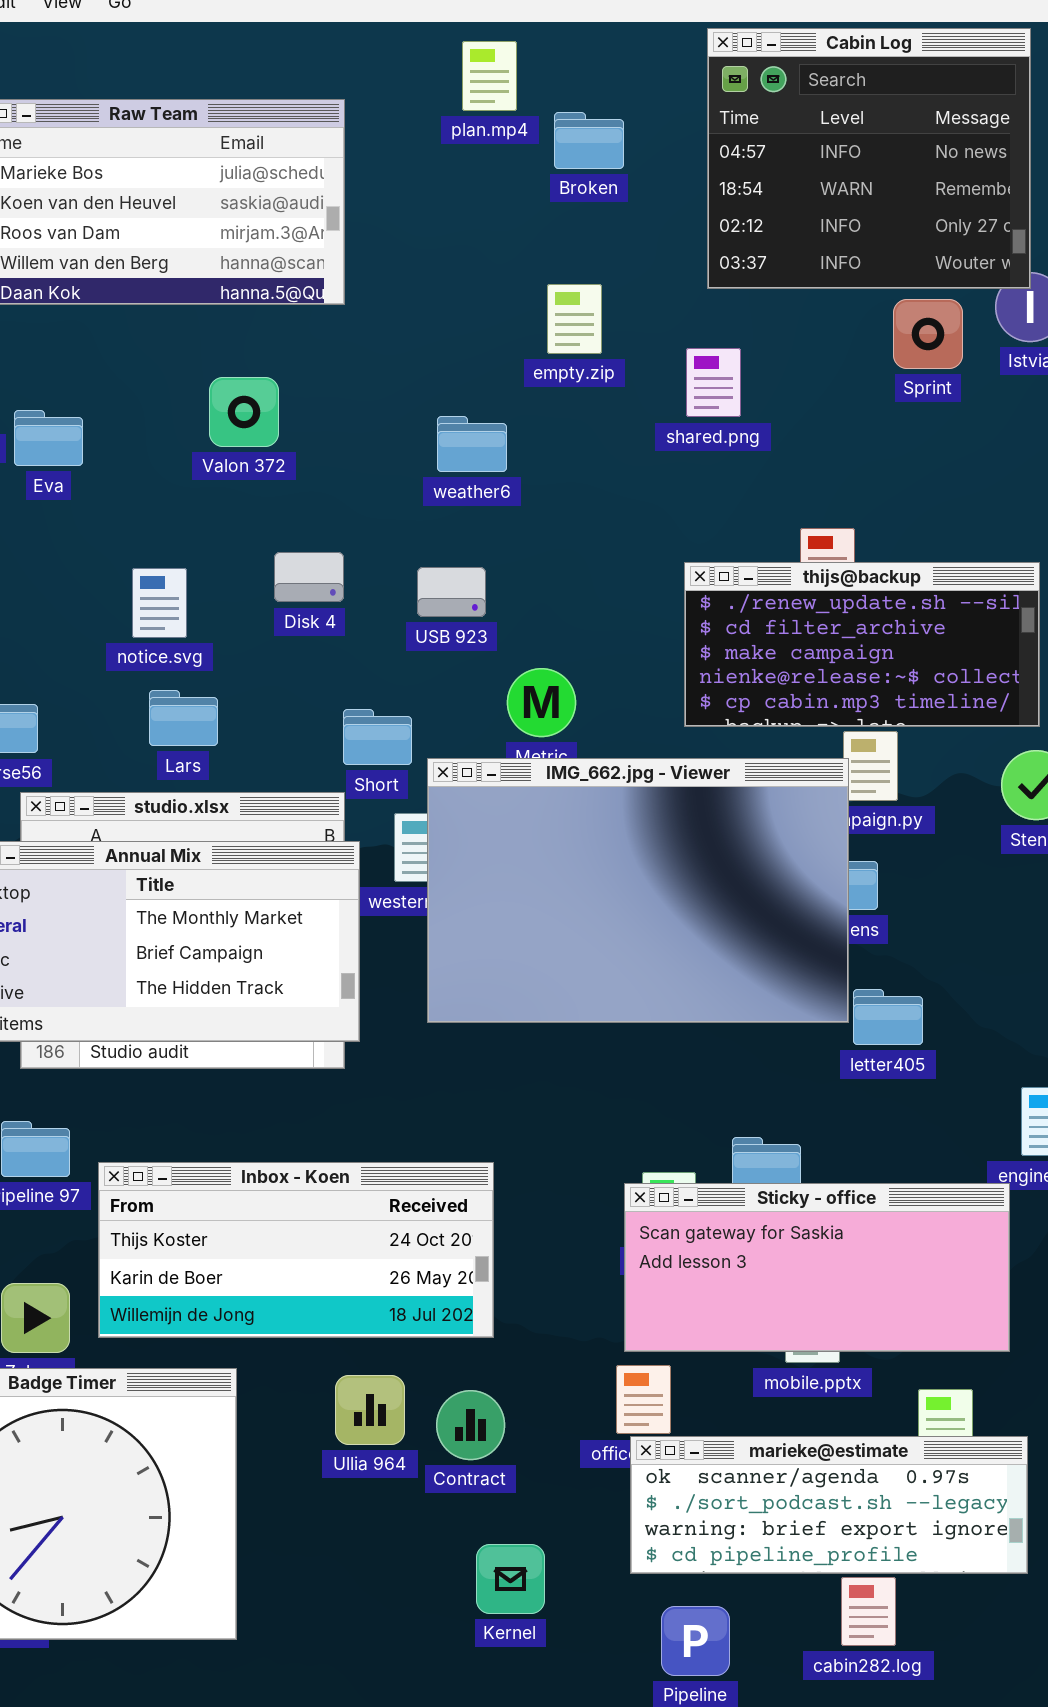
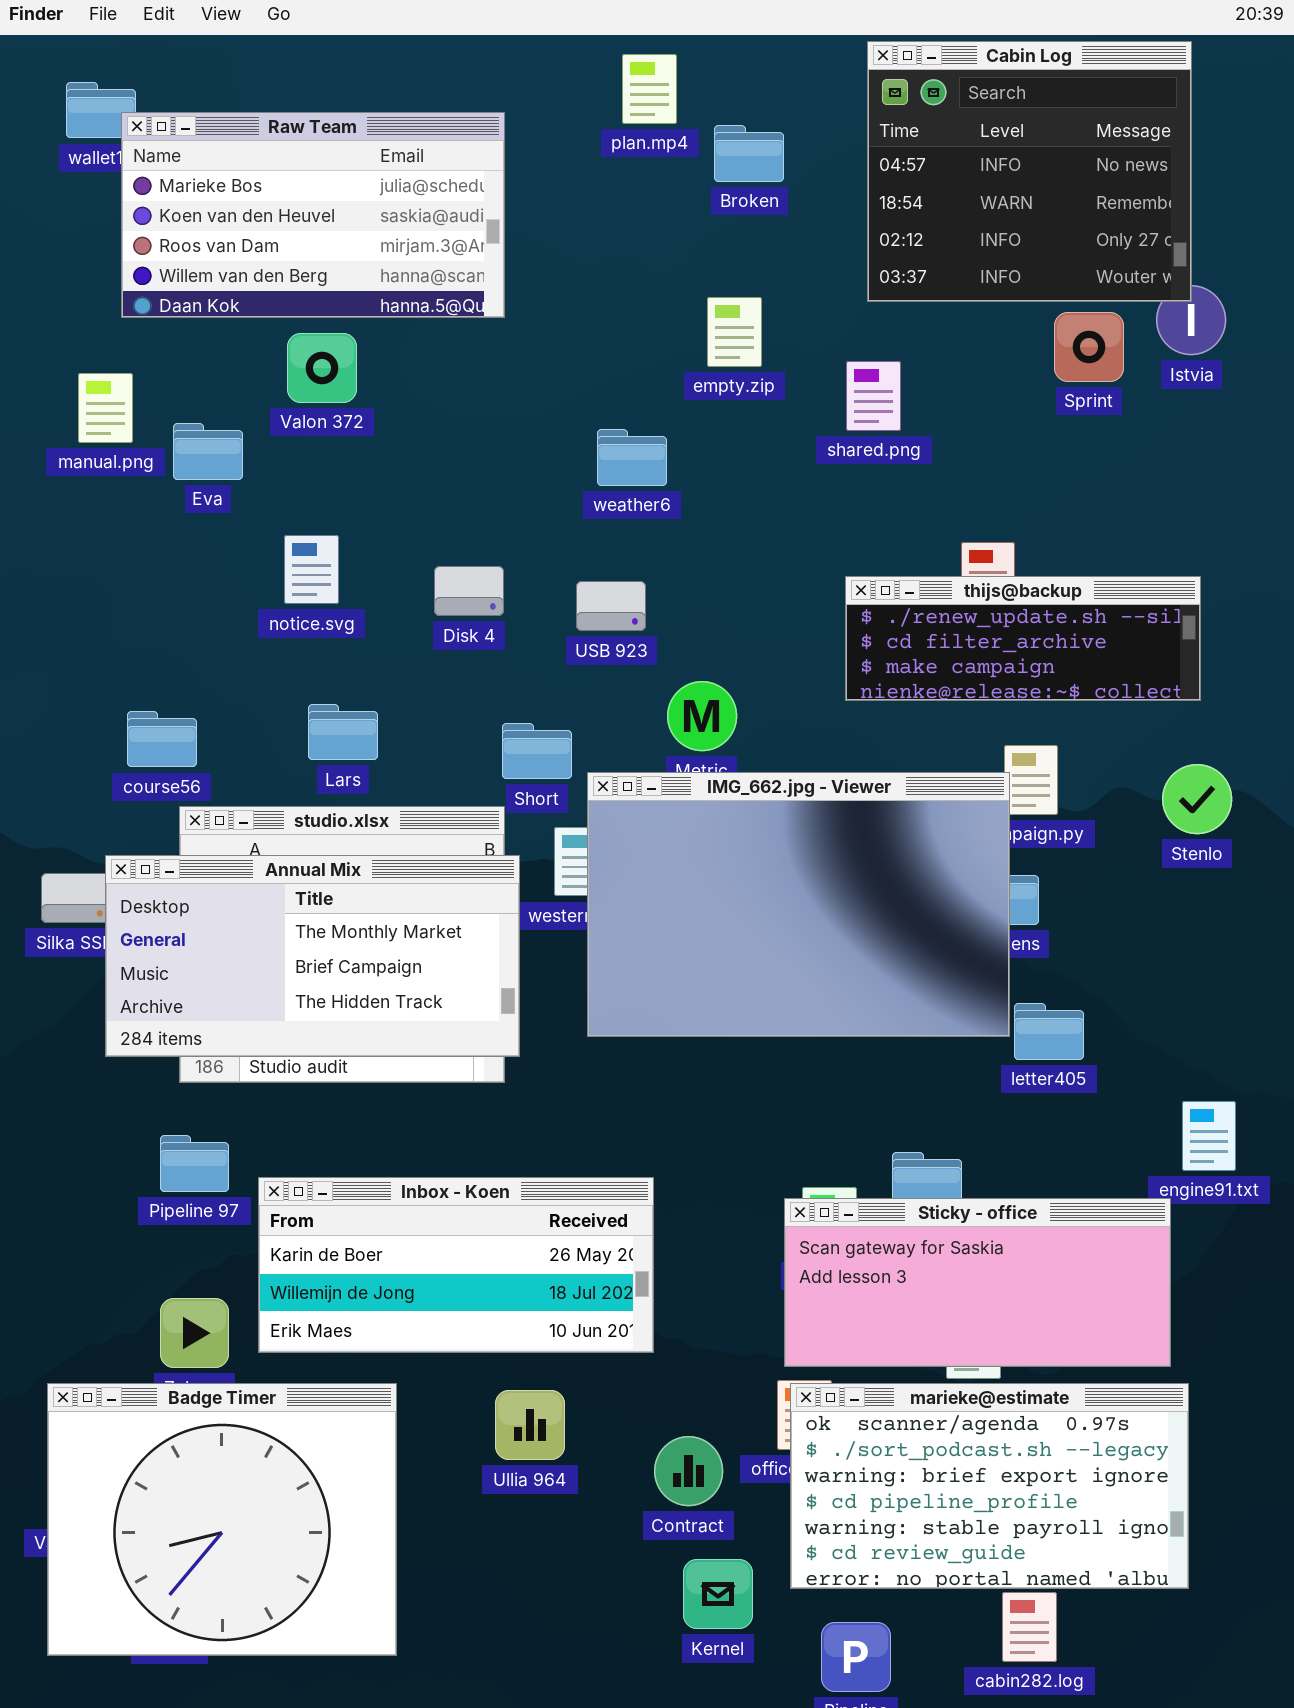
Valon 372: [209,377,279,447] -> [287,333,357,403], moved
thijs@backup: [684,562,1040,727] -> [845,576,1201,701], resized
notice.svg: [132,568,187,638] -> [284,535,339,604], moved
Inbox - Koen: [98,1162,494,1338] -> [258,1177,654,1353], scrolled down 1 row
Contract: [436,1390,505,1460] -> [654,1436,723,1506], moved
marieke@estimate: [630,1436,1028,1574] -> [790,1383,1189,1589], resized
Kernel: [476,1544,545,1614] -> [683,1559,753,1629], moved

